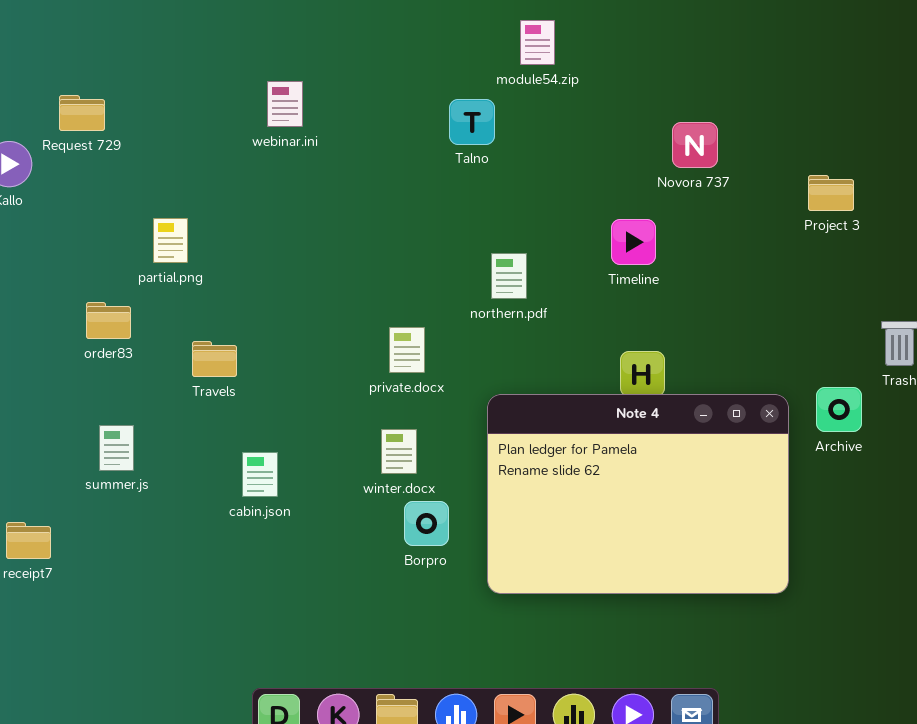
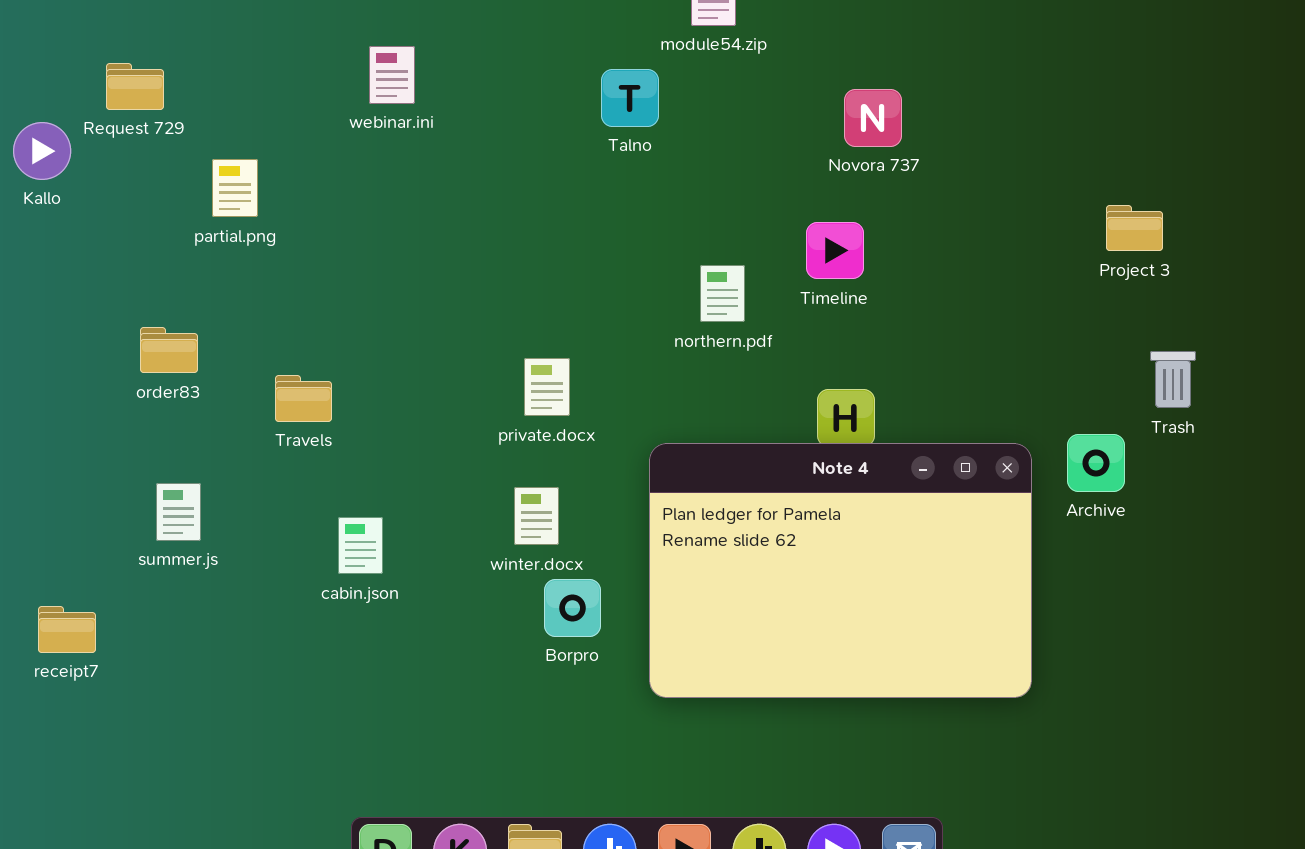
Novora 737: [672,122,718,168] -> [844,89,902,147], moved
Project 3: [808,175,854,211] -> [1106,205,1163,251], moved
partial.png: [153,218,188,263] -> [212,159,258,217], moved
northern.pdf: [491,253,527,299] -> [700,265,745,322], moved

